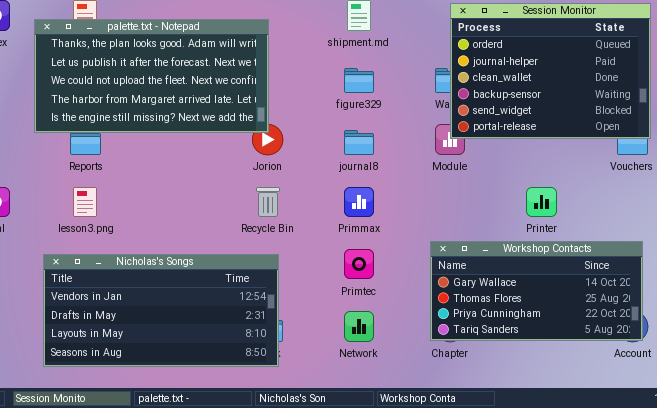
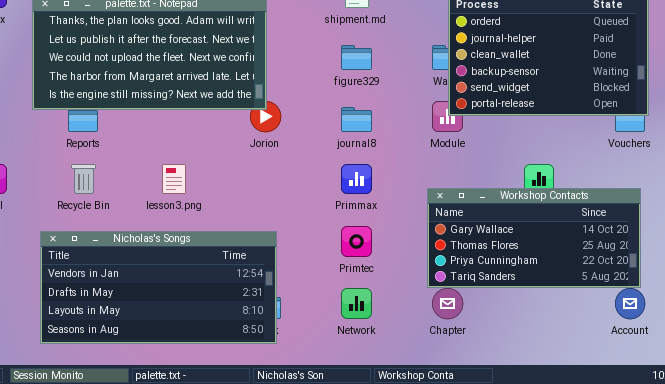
lesson3.png: [73,187,97,217] -> [162,164,186,194], moved
Recycle Bin: [256,187,280,217] -> [71,164,96,194], moved
Workshop Contacts: [430,241,643,341] -> [427,188,641,288], moved

